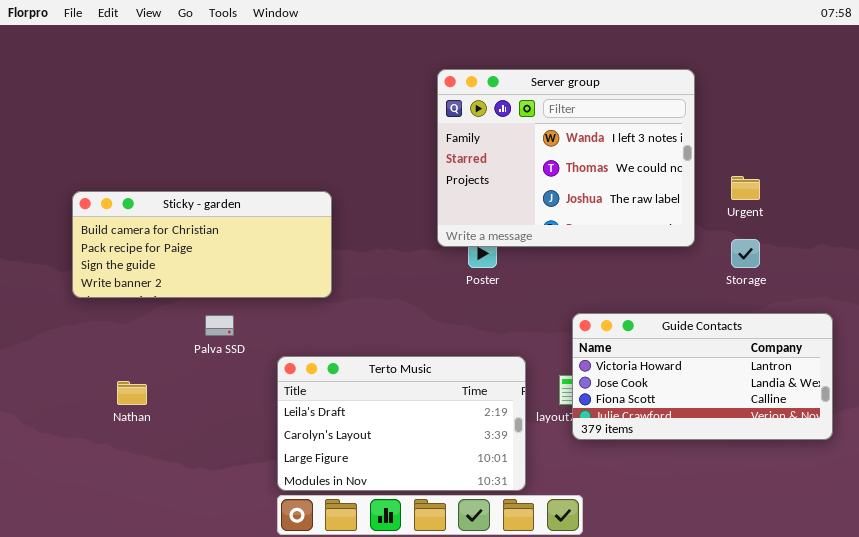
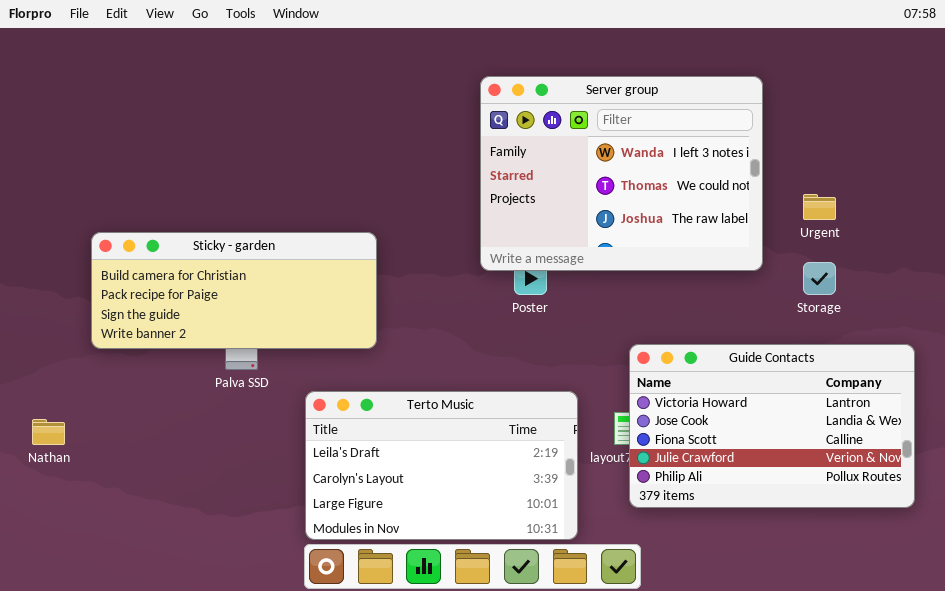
Sticky - garden: [72,191,332,298] -> [91,232,377,349], moved
Guide Contacts: [572,313,833,440] -> [629,344,915,508], resized
Nathan: [117,381,147,405] -> [32,419,65,445], moved

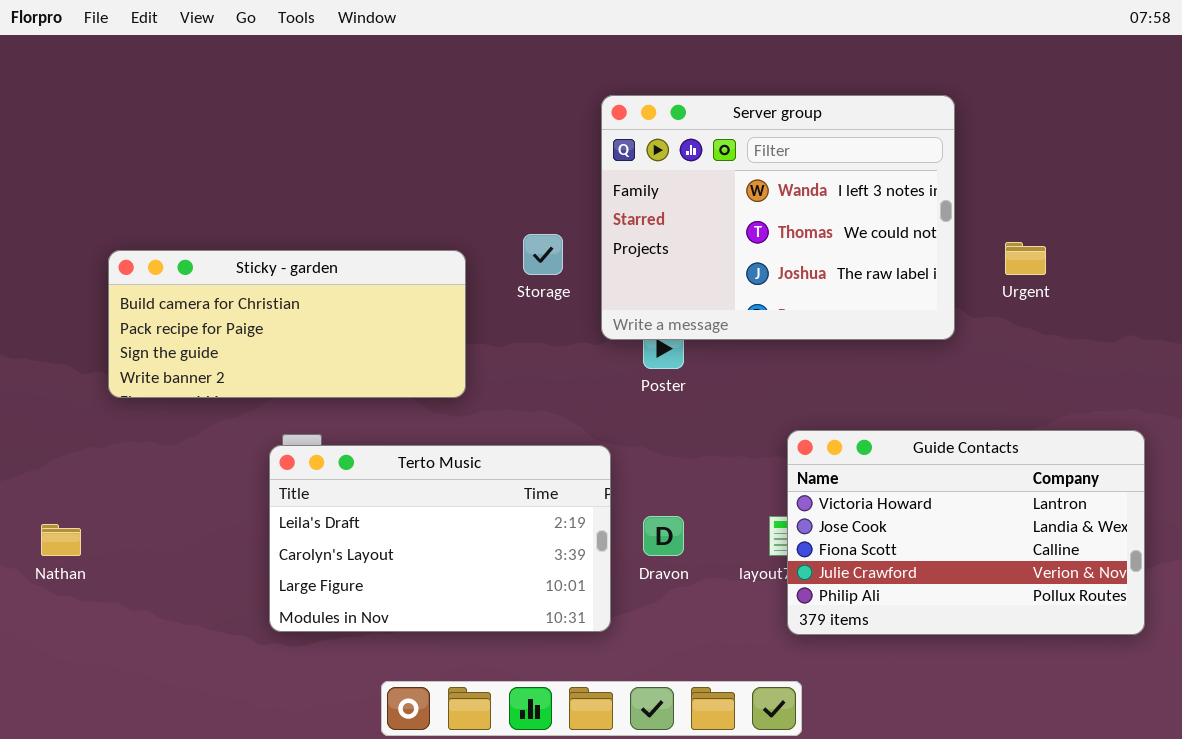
Sticky - garden: [91,232,377,349] -> [108,250,466,398], moved
Storage: [803,262,836,295] -> [523,234,563,275], moved
Terto Music: [305,391,578,540] -> [269,445,611,632], moved

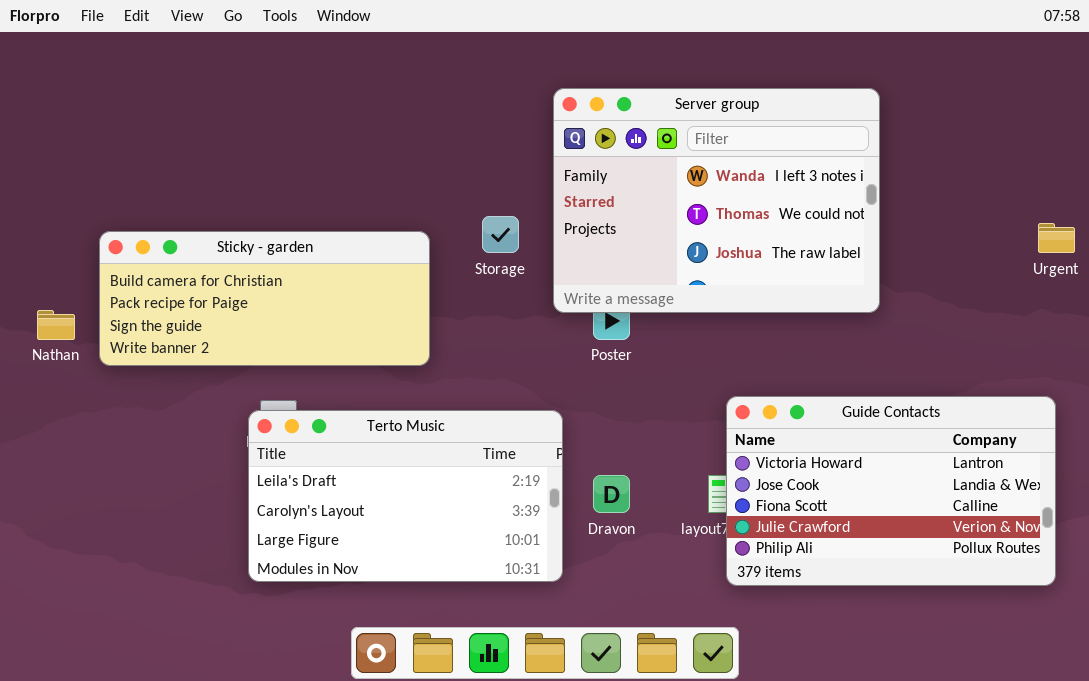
Urgent: [1005,242,1046,275] -> [1038,223,1075,253], moved
Nathan: [41,524,81,556] -> [37,310,75,340], moved

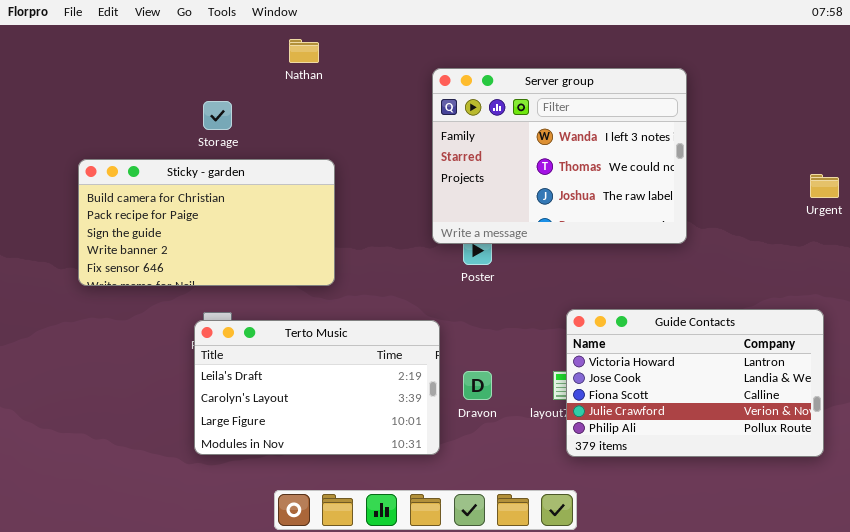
Storage: [482,216,519,253] -> [203,101,232,130], moved
Sticky - garden: [99,231,430,366] -> [78,159,335,286], resized
Nathan: [37,310,75,340] -> [289,39,319,63], moved

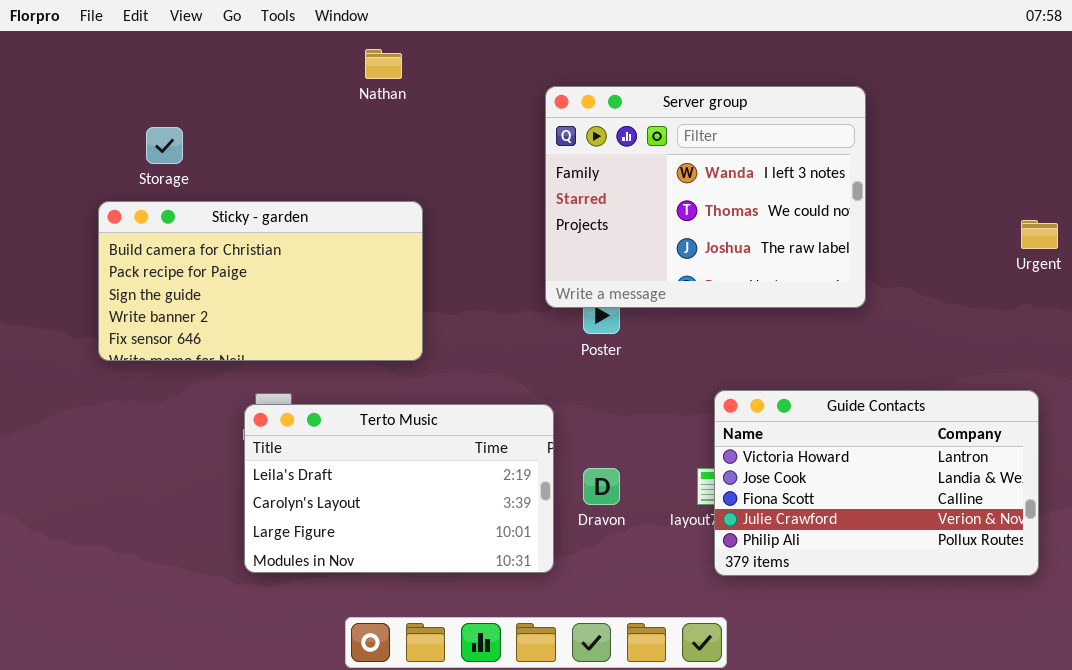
Storage: [203,101,232,130] -> [146,127,183,164], moved

